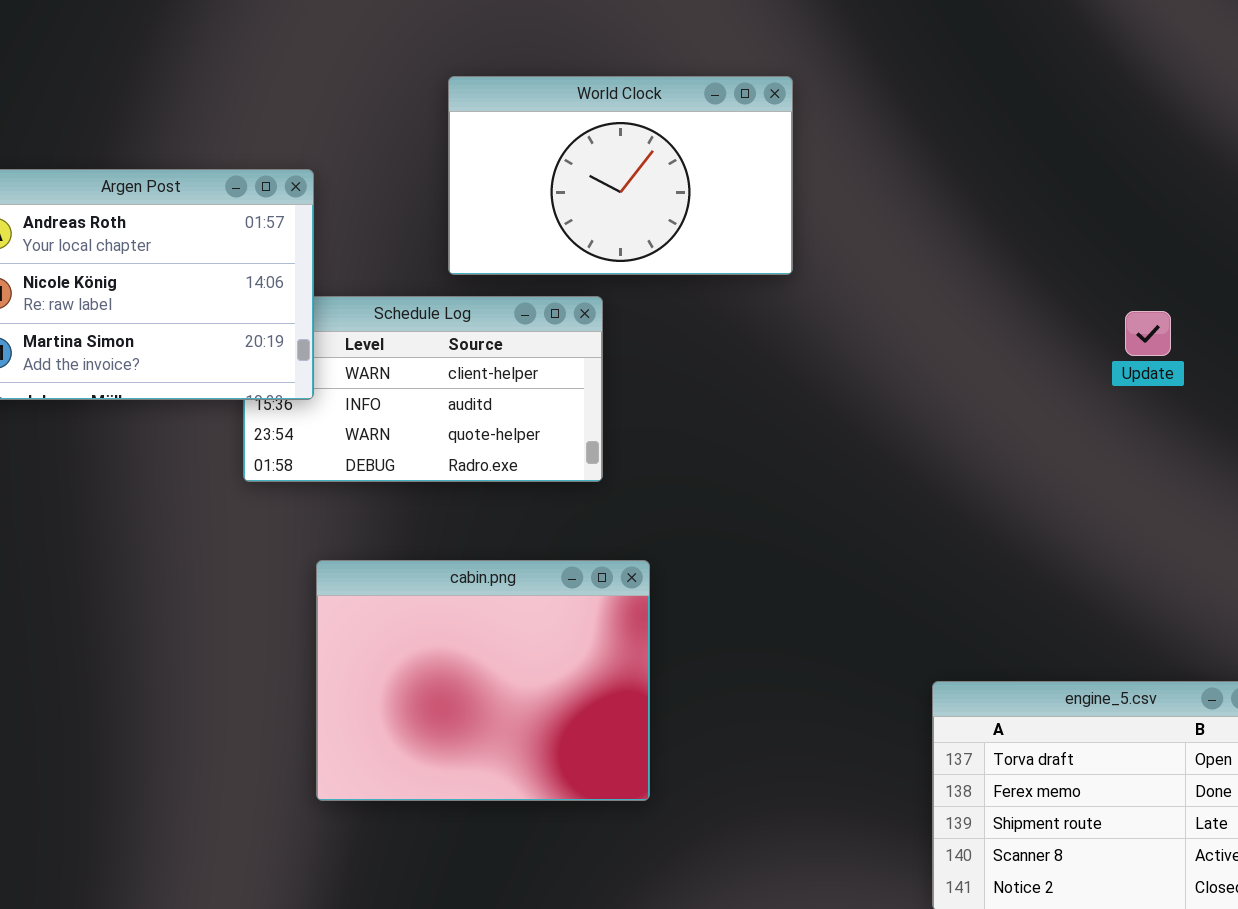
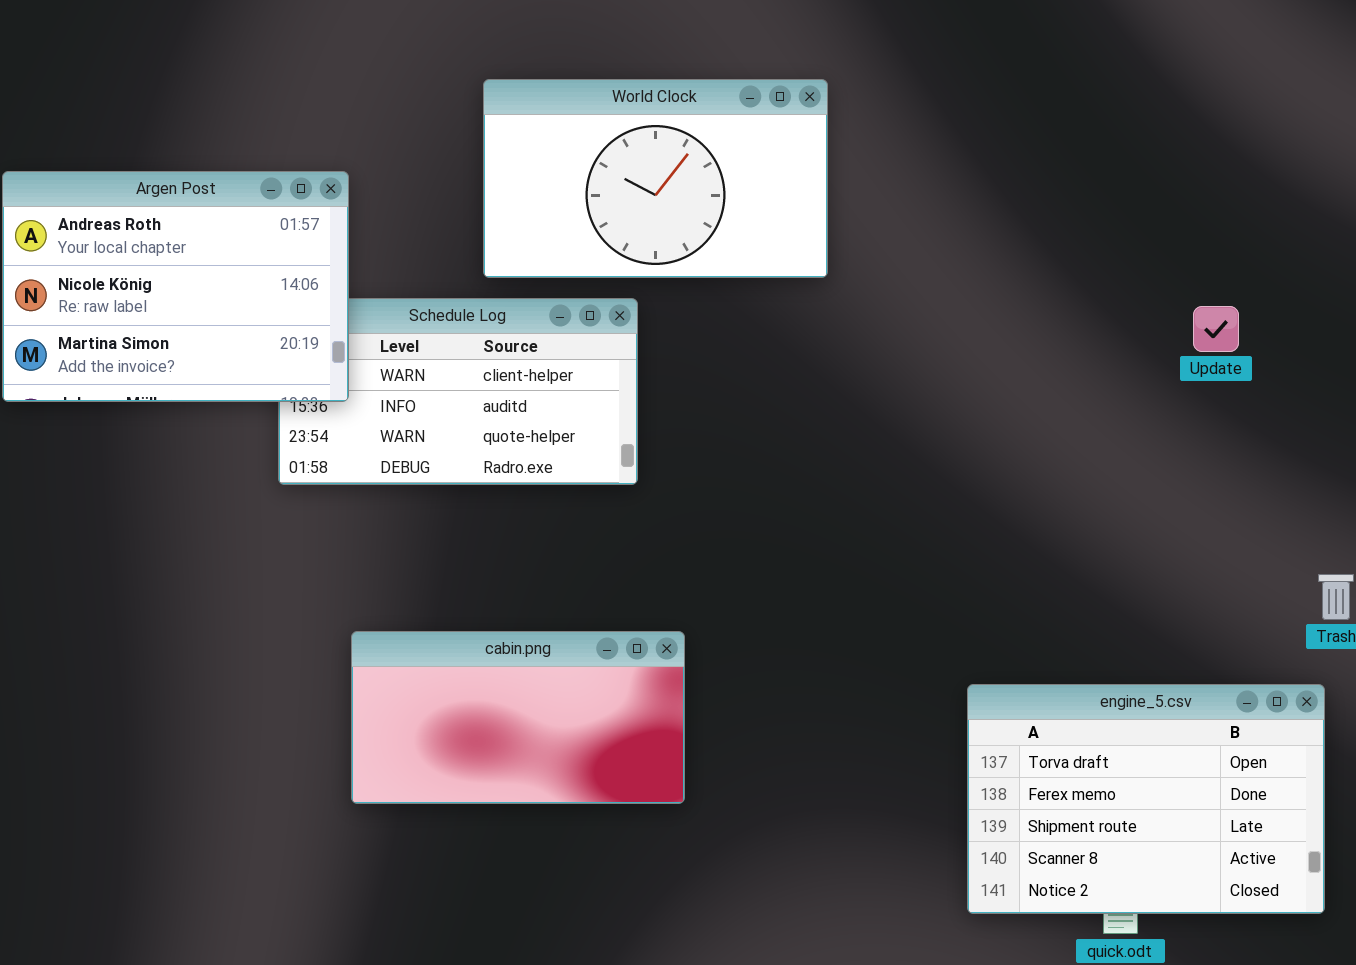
Update: [1125,311,1171,356] -> [1193,306,1239,352], moved
cabin.png: [316,560,650,801] -> [351,631,685,804], resized

